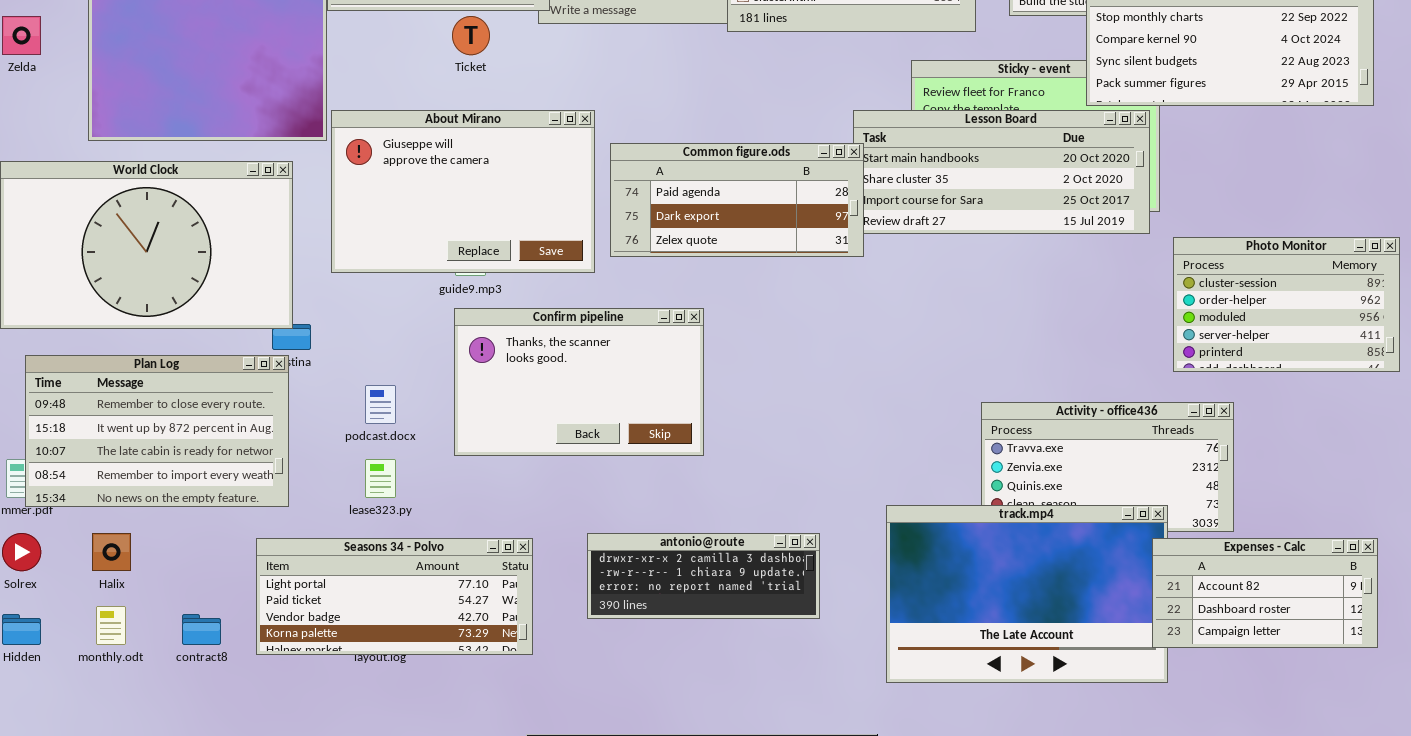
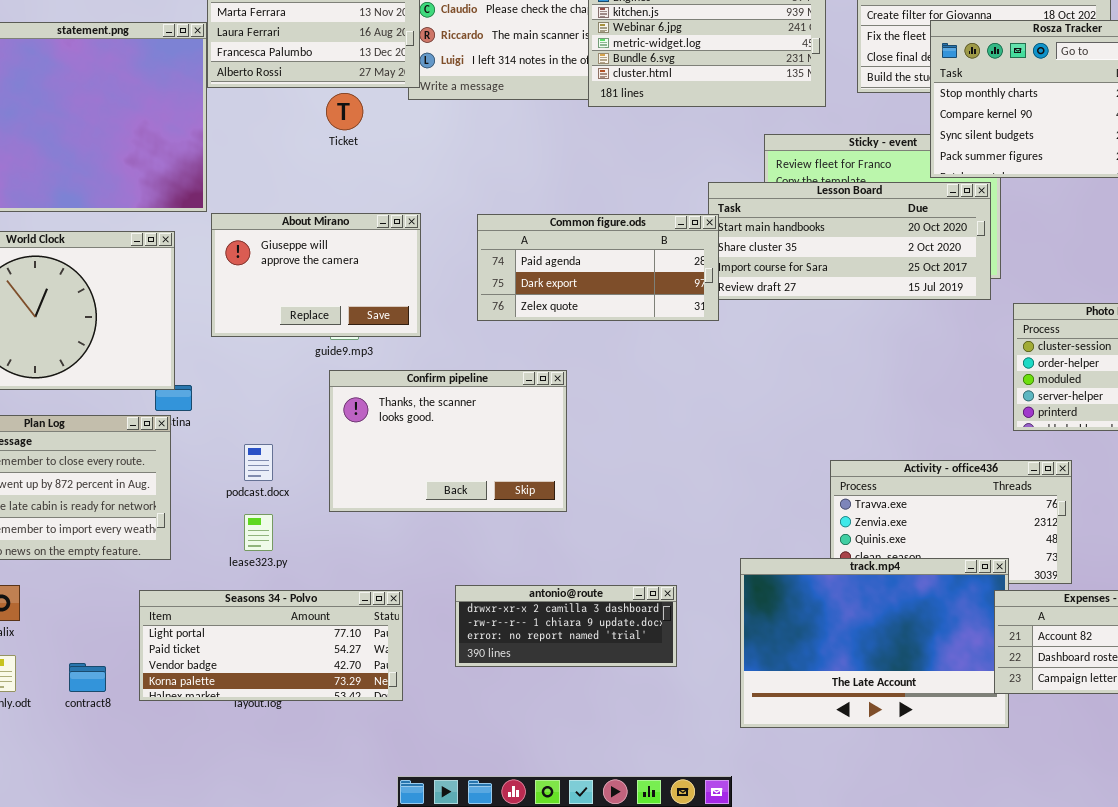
About Mirano: [331,110,595,273] -> [211,213,421,337], resized

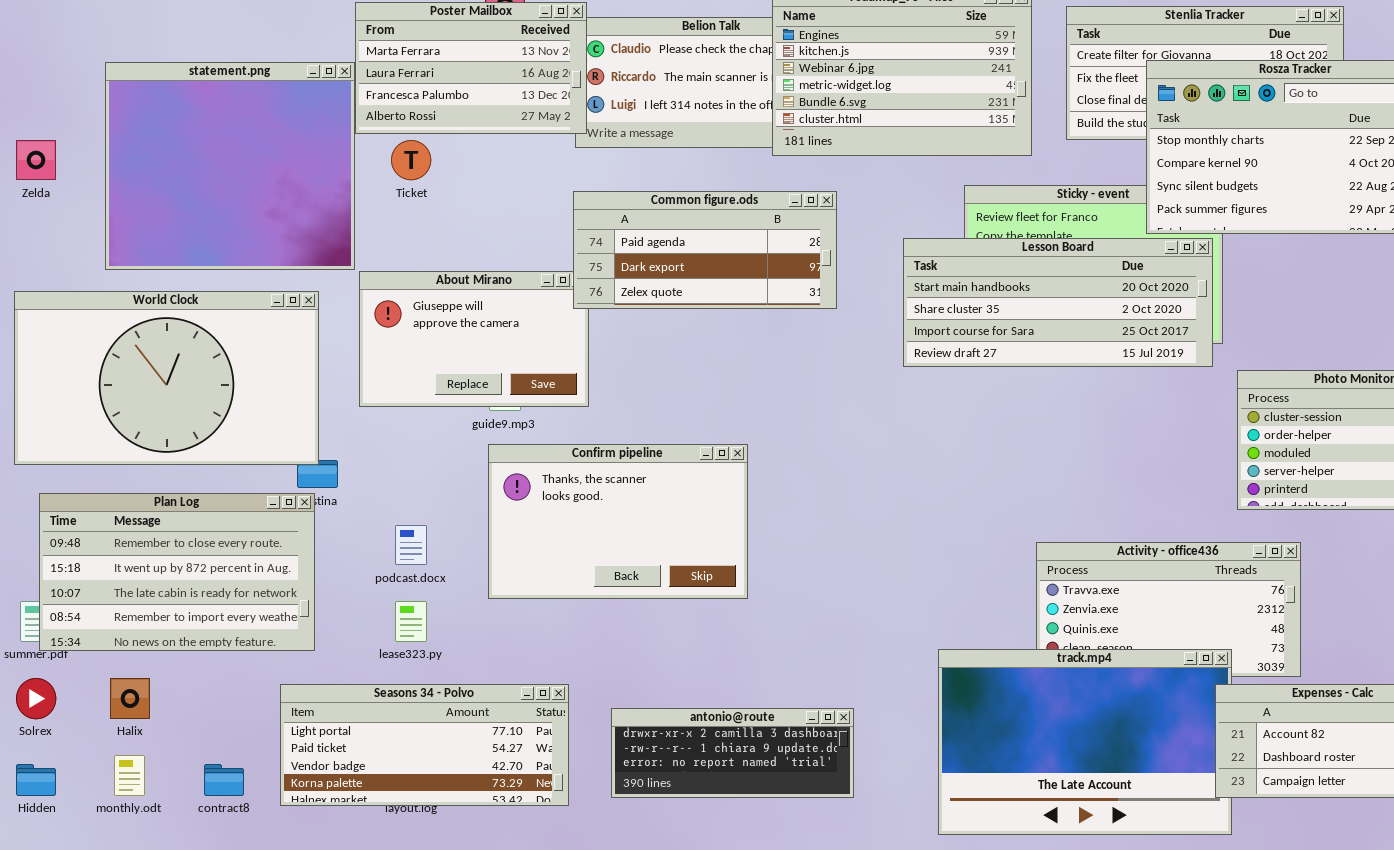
Ticket: [326,93,363,130] -> [391,140,431,180], moved
Common figure.ods: [477,214,719,321] -> [573,191,837,309], moved
antonio@route: [455,585,677,667] -> [611,708,854,798], moved

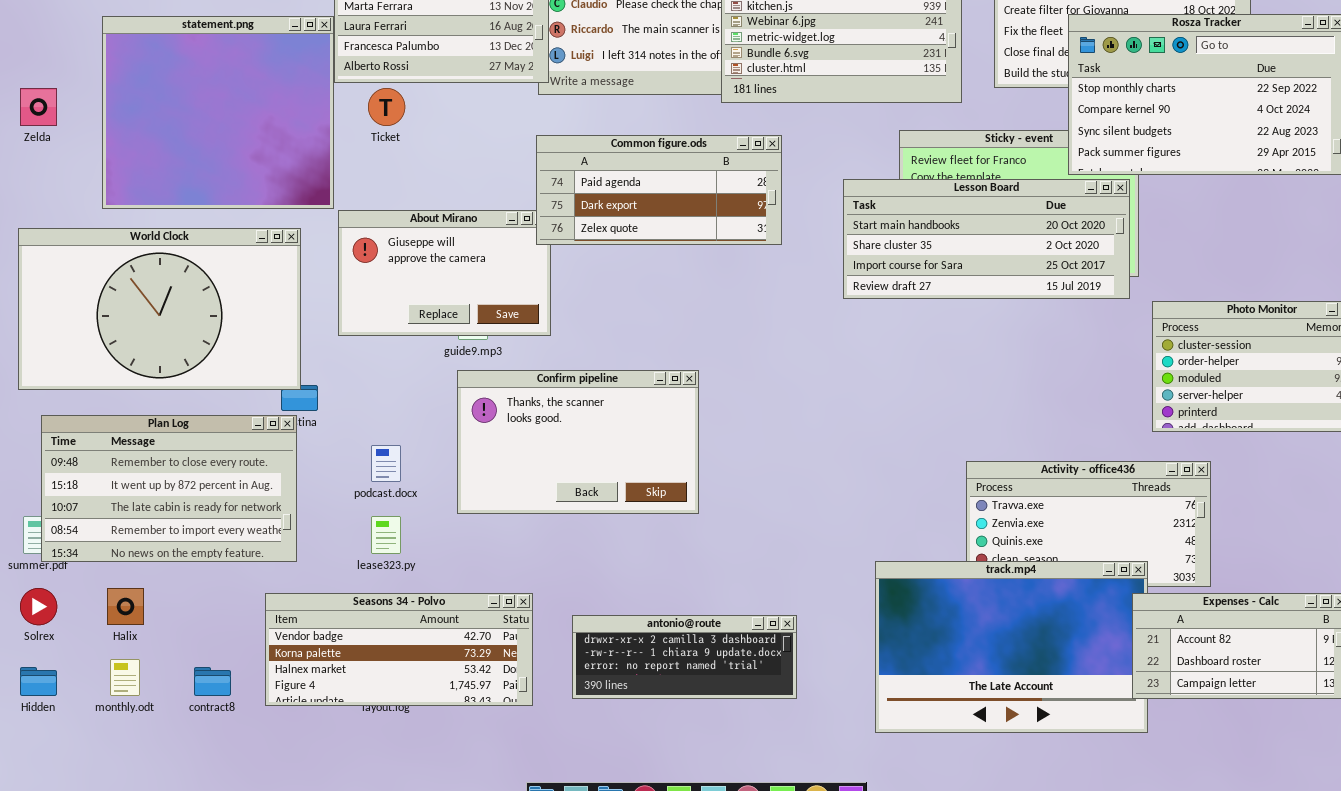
Seasons 34 - Polvo: [280,684,569,806] -> [265,593,533,706], scrolled down 2 rows

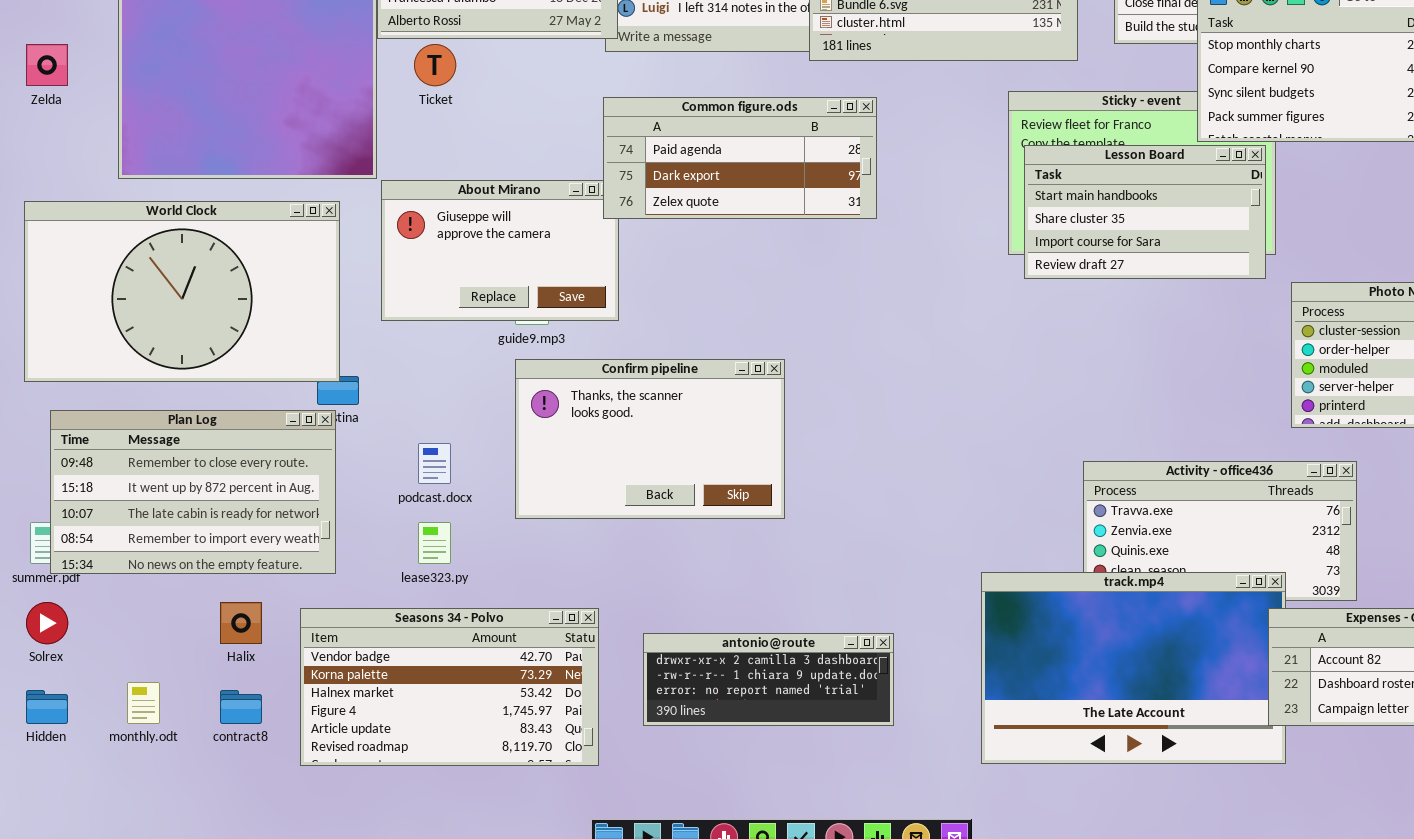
Lesson Board: [843,179,1130,299] -> [1024,145,1266,279], resized
Halix: [107,588,144,625] -> [220,602,262,644], moved
Seasons 34 - Polvo: [265,593,533,706] -> [300,608,599,766], resized

